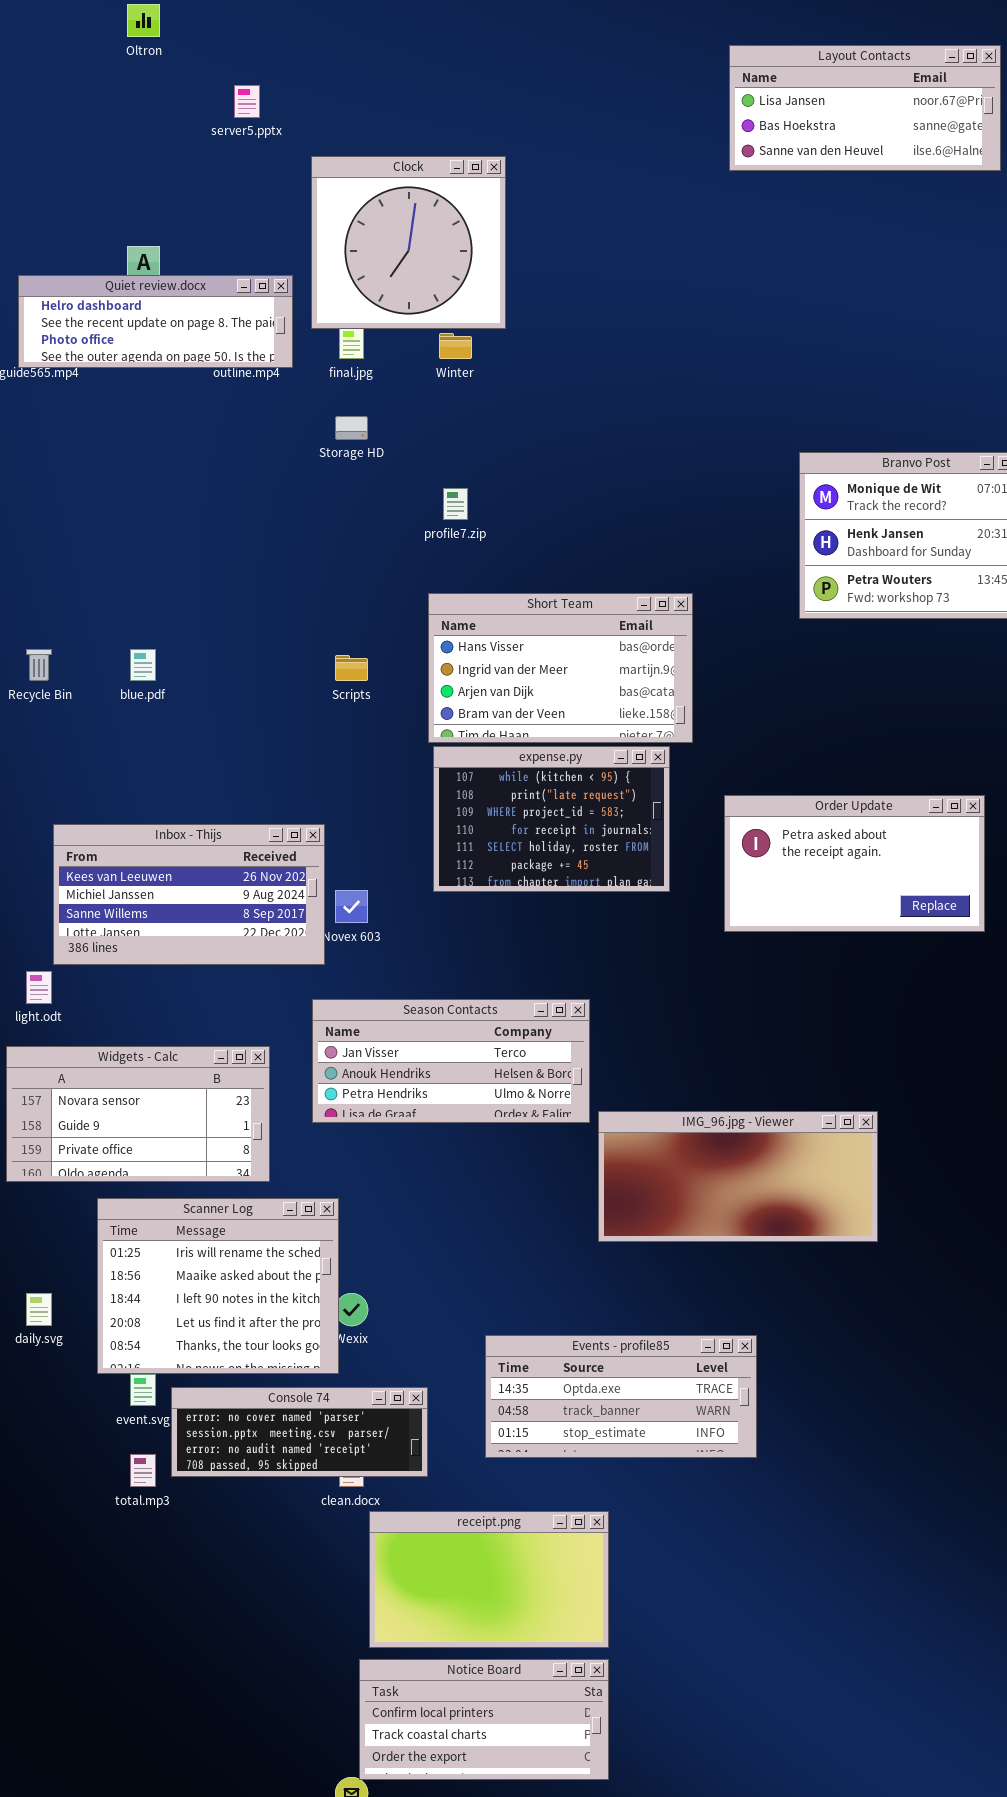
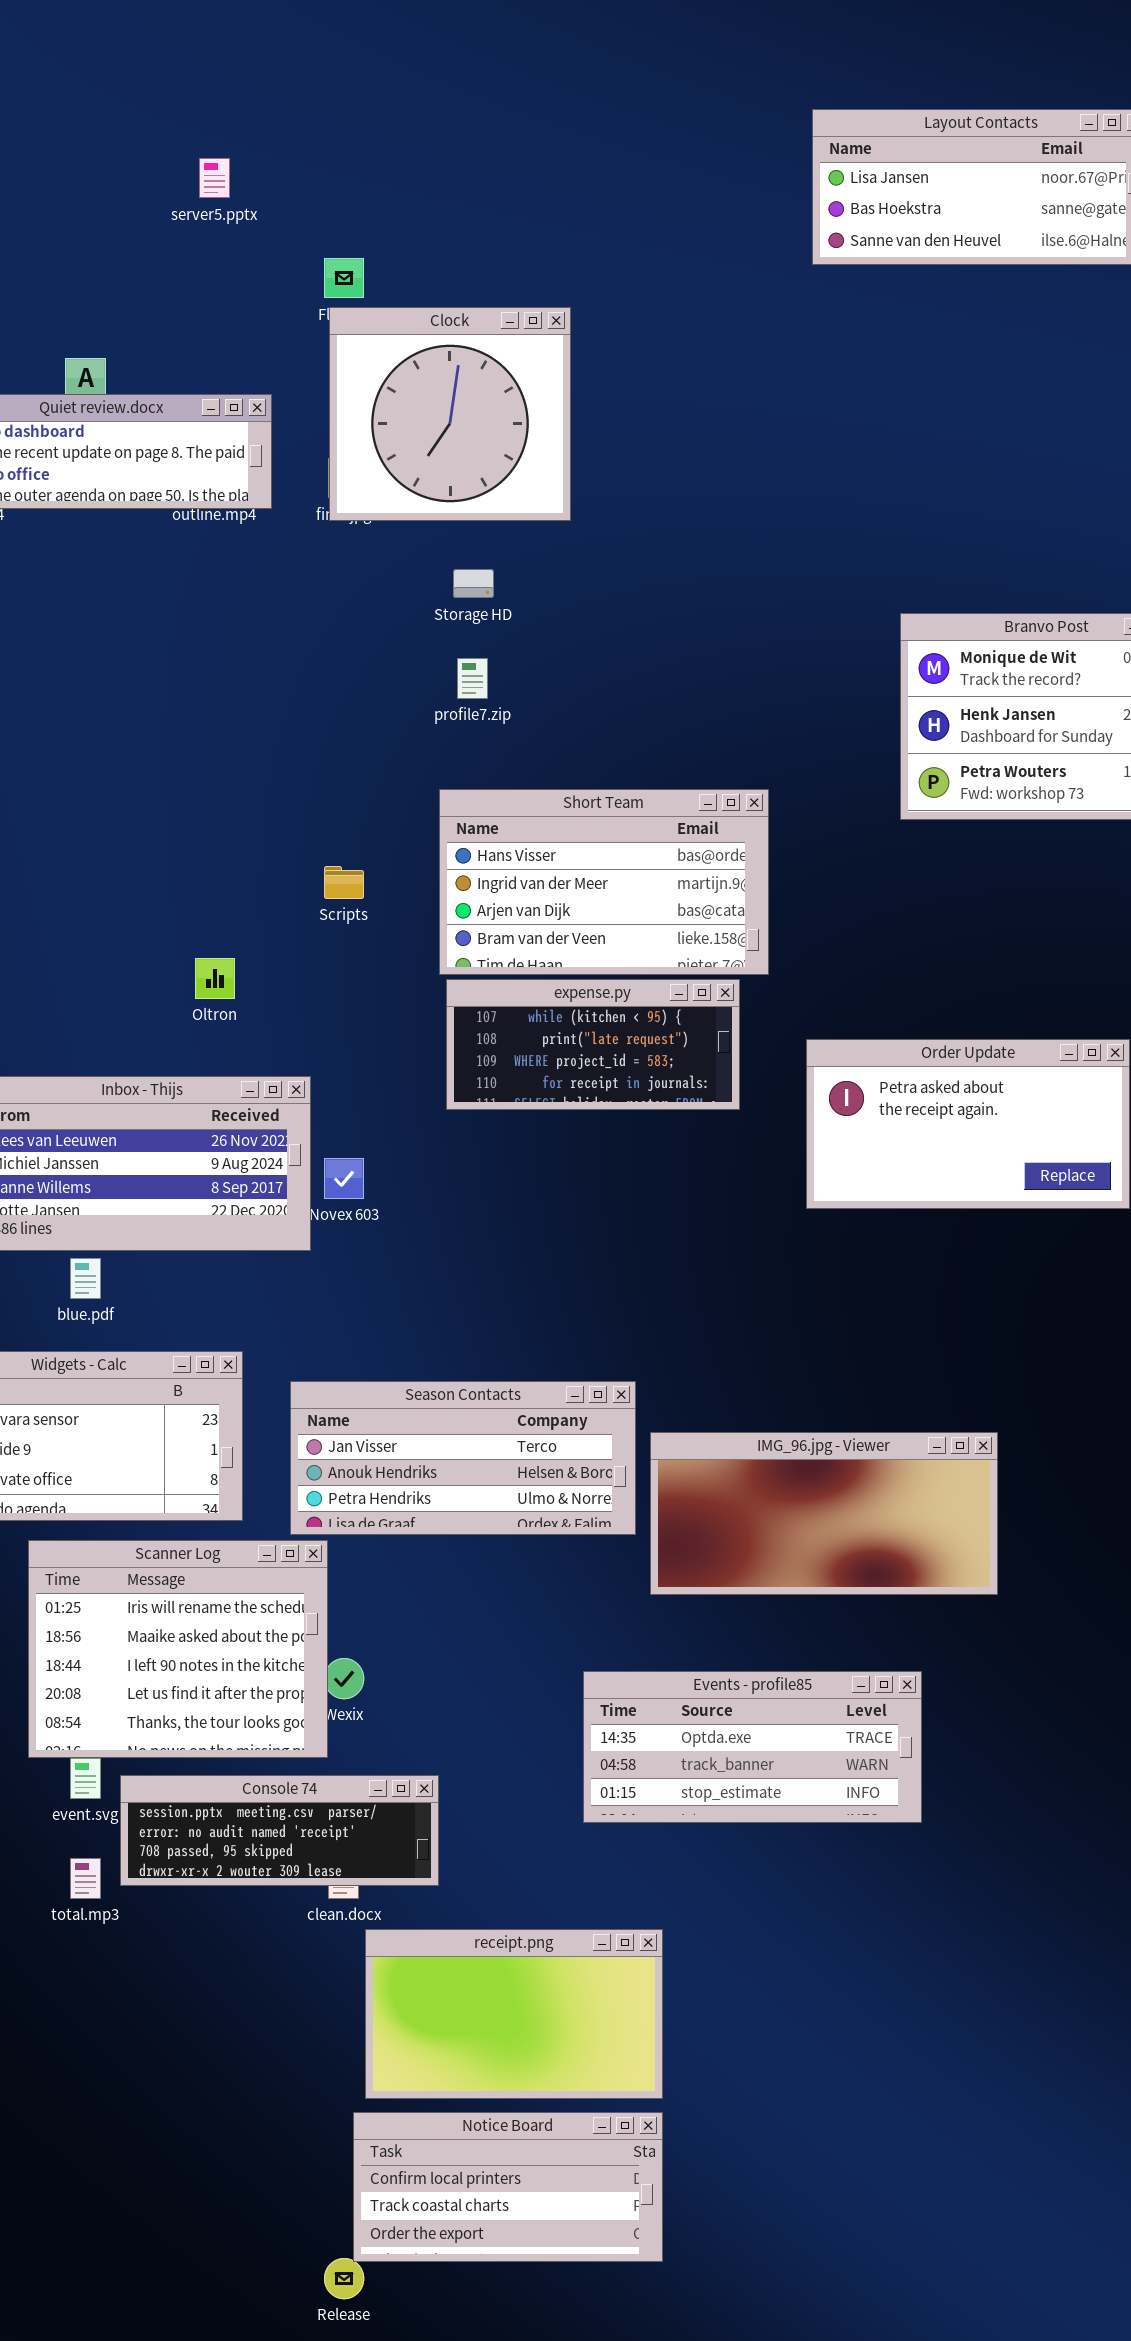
Oltron: [127,4,160,37] -> [195,958,235,999], moved
Clock: [311,156,506,329] -> [329,307,571,521], moved
Storage HD: [335,416,368,440] -> [453,569,494,598], moved
blue.pdf: [130,649,156,681] -> [70,1258,101,1299], moved
expense.py: [433,746,670,892] -> [446,979,740,1110], resized
Season Contacts: [312,999,590,1123] -> [290,1381,636,1535], moved
Events - profile85: [485,1335,757,1458] -> [583,1671,922,1823], moved
Console 74: [171,1387,428,1477] -> [120,1775,439,1886], scrolled down 1 row

